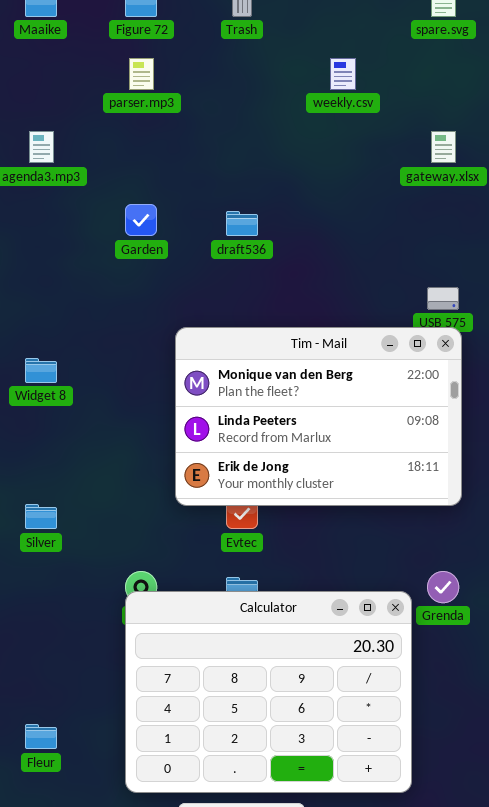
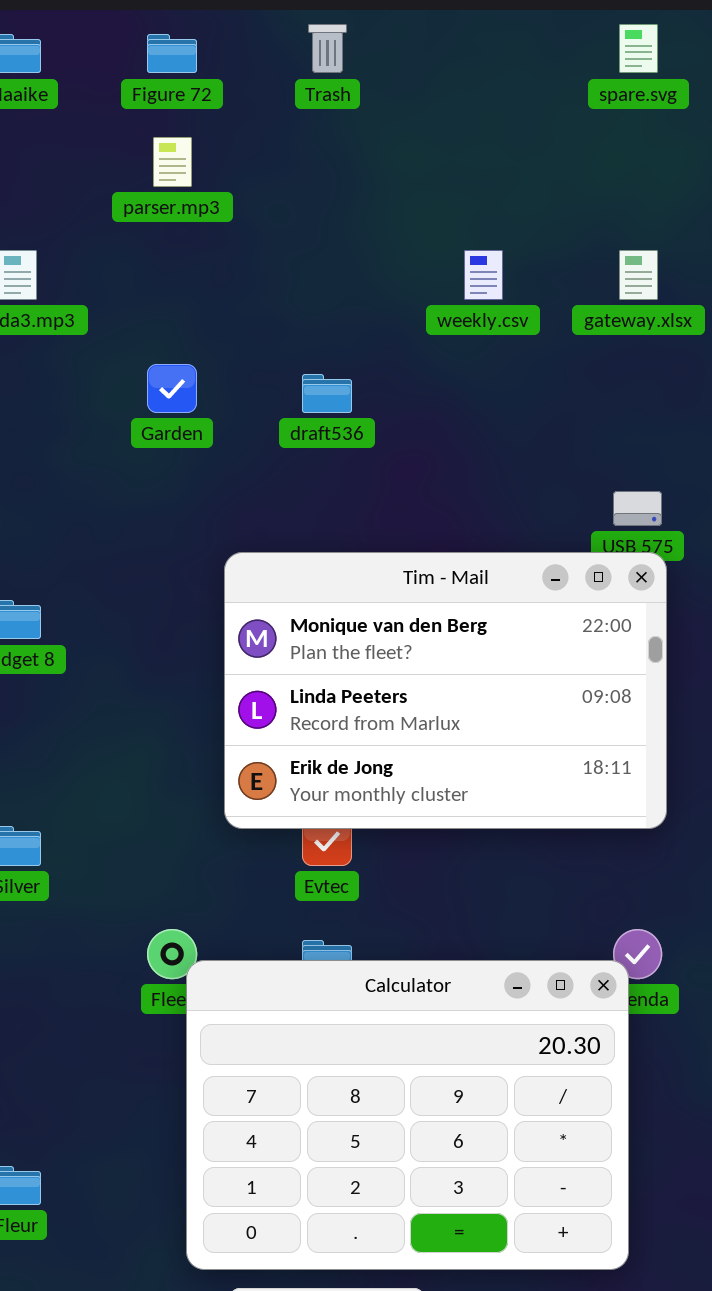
weekly.csv: [330,58,356,90] -> [464,250,503,300], moved
Calculator: [125,591,412,793] -> [186,960,629,1270], moved

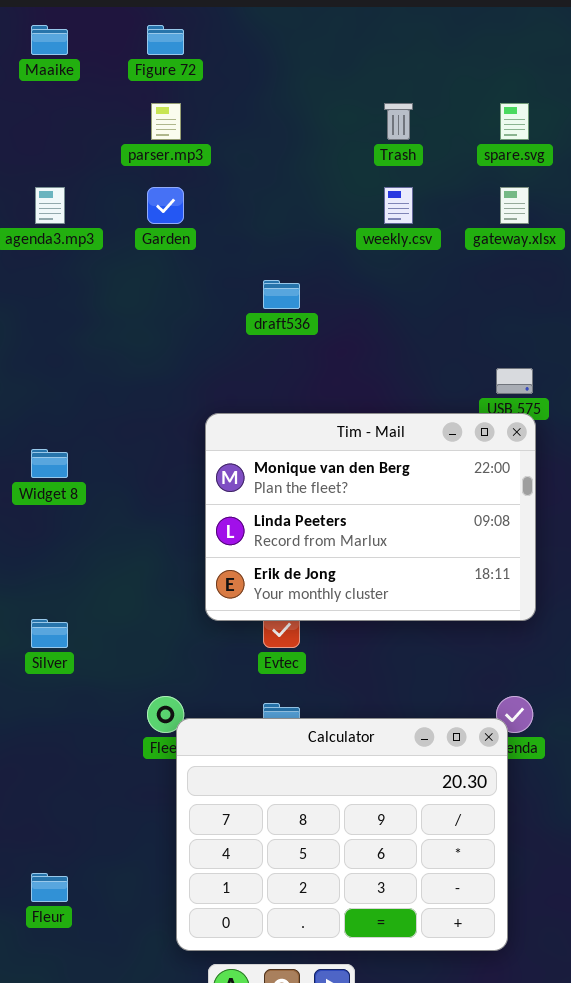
Trash: [308,24,347,73] -> [384,103,413,140], moved
spare.svg: [619,24,658,73] -> [500,103,529,140], moved
Garden: [147,364,197,413] -> [147,187,184,224], moved

